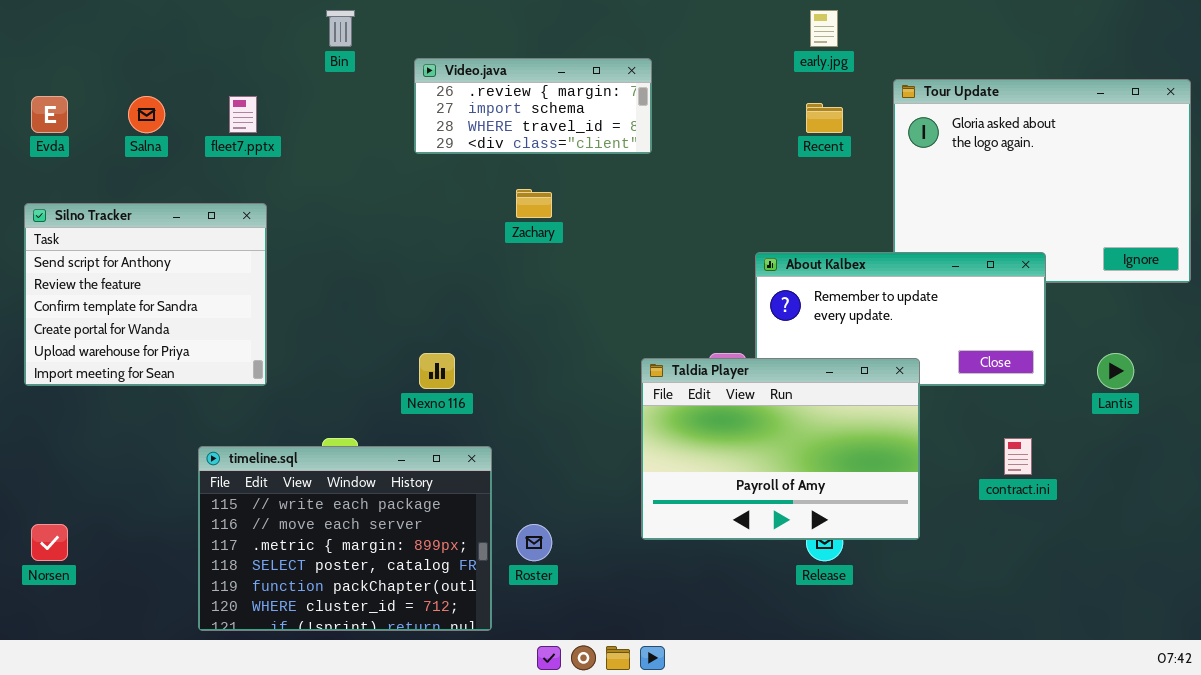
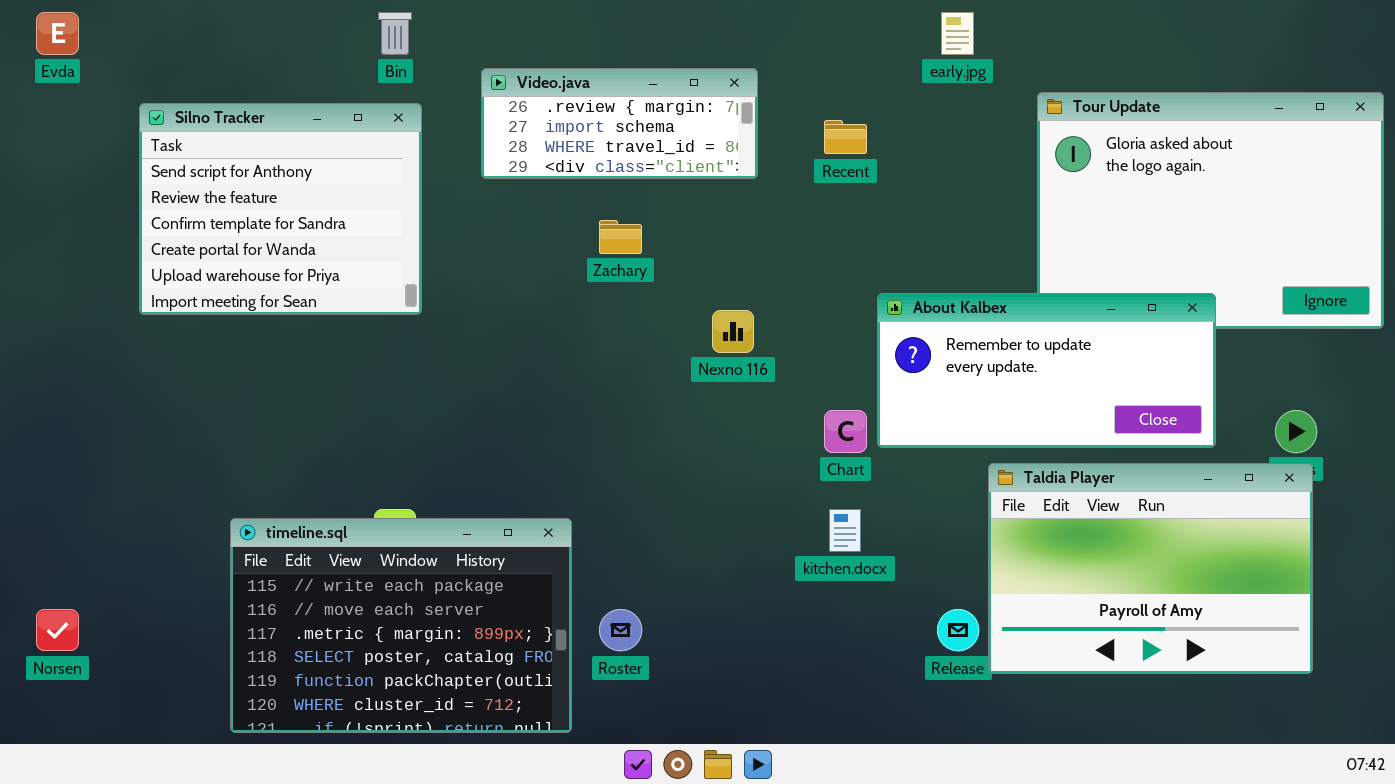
Evda: [31,96,68,133] -> [36,12,79,55], moved
Recent: [806,103,843,133] -> [824,120,867,154], moved
Silno Tracker: [24,203,267,386] -> [139,103,422,315], moved
Nexno 116: [419,353,455,389] -> [712,310,754,353], moved
Taldia Player: [641,358,920,540] -> [988,463,1313,674], moved

